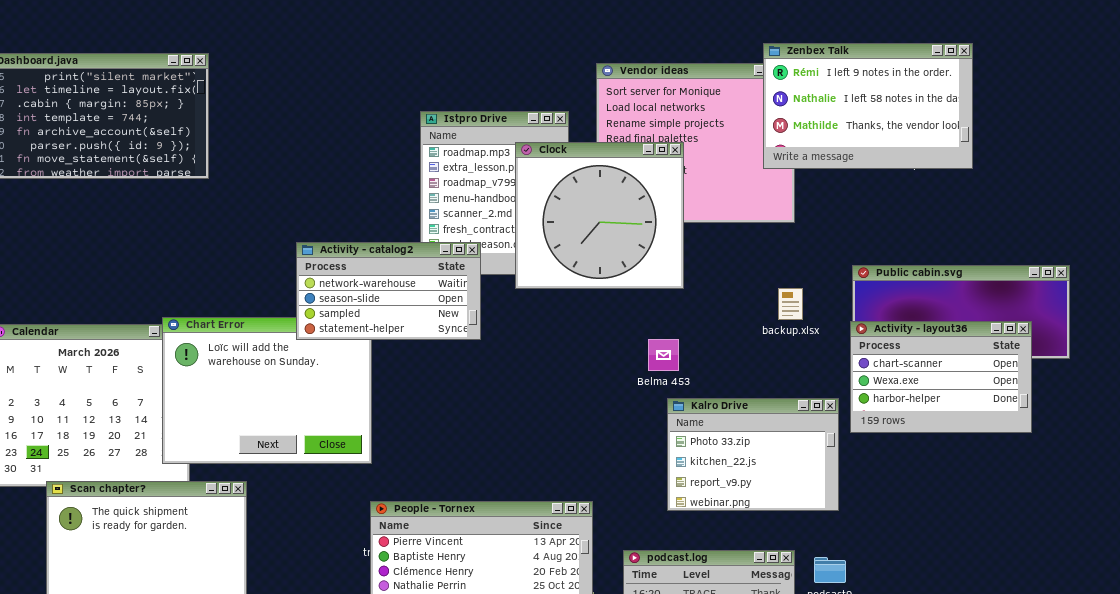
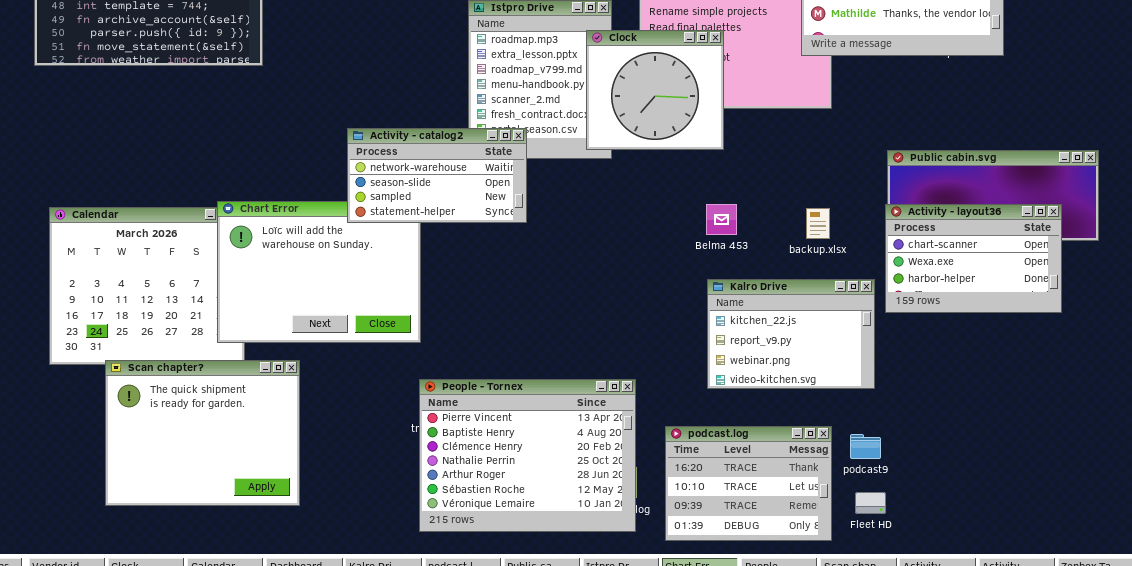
Clock: [515,142,684,289] -> [586,30,724,150], resized
backup.xlsx: [778,288,803,320] -> [806,208,830,239], moved
Belma 453: [648,339,679,371] -> [706,204,737,235], moved
Kalro Drive: [667,398,839,511] -> [707,279,875,389], scrolled down 1 row

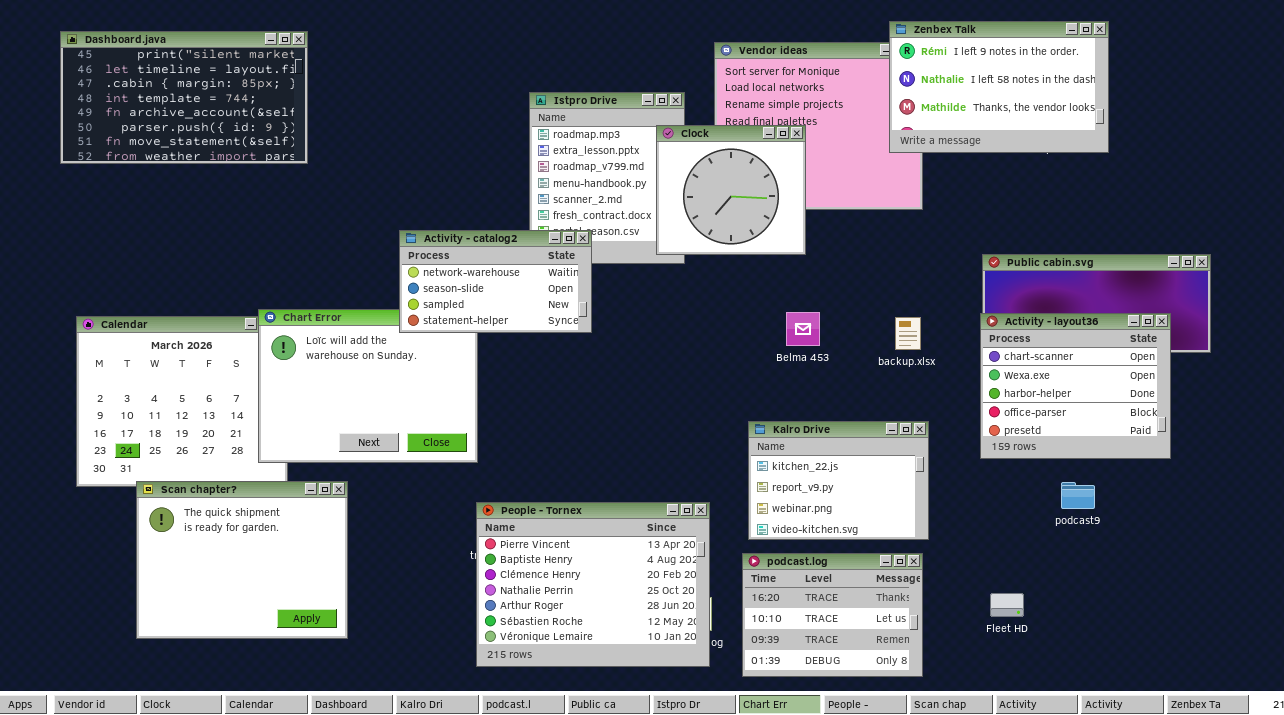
Activity - layout36: [885,204,1062,313] -> [980,313,1171,459], resized
Kalro Drive: [707,279,875,389] -> [748,421,929,540], moved
podcast9: [850,434,881,459] -> [1061,482,1095,509], moved
Fleet HD: [855,492,886,514] -> [990,593,1024,617], moved

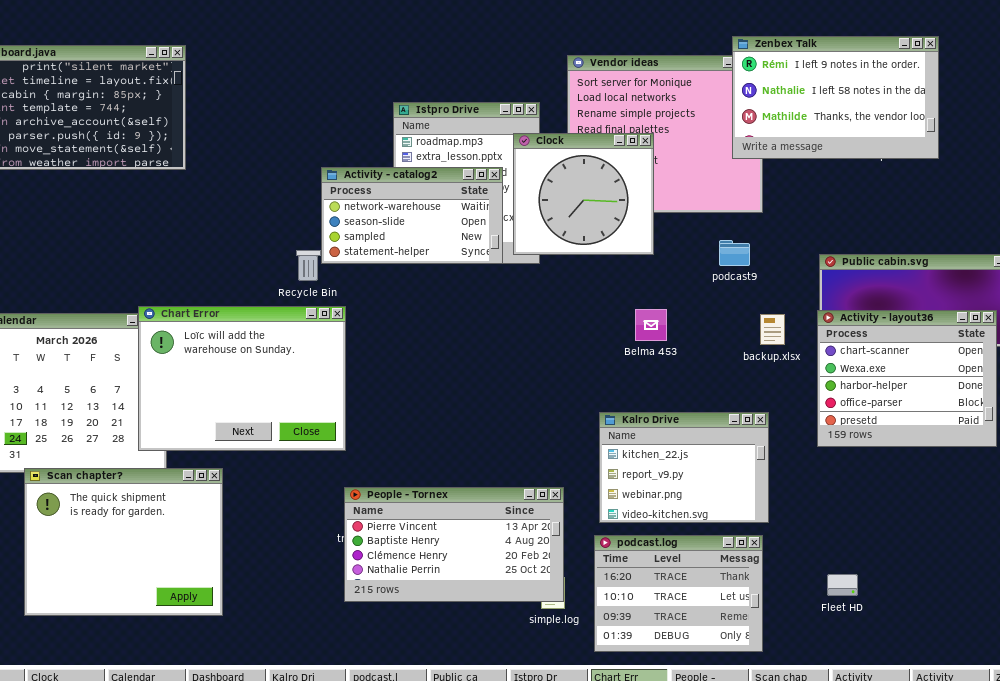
Activity - catalog2: [399,230,592,333] -> [321,167,503,264], moved
backup.xlsx: [895,317,921,350] -> [760,314,785,345], moved
podcast9: [1061,482,1095,509] -> [719,240,750,266], moved
People - Tornex: [476,502,710,667] -> [344,487,564,602], resized

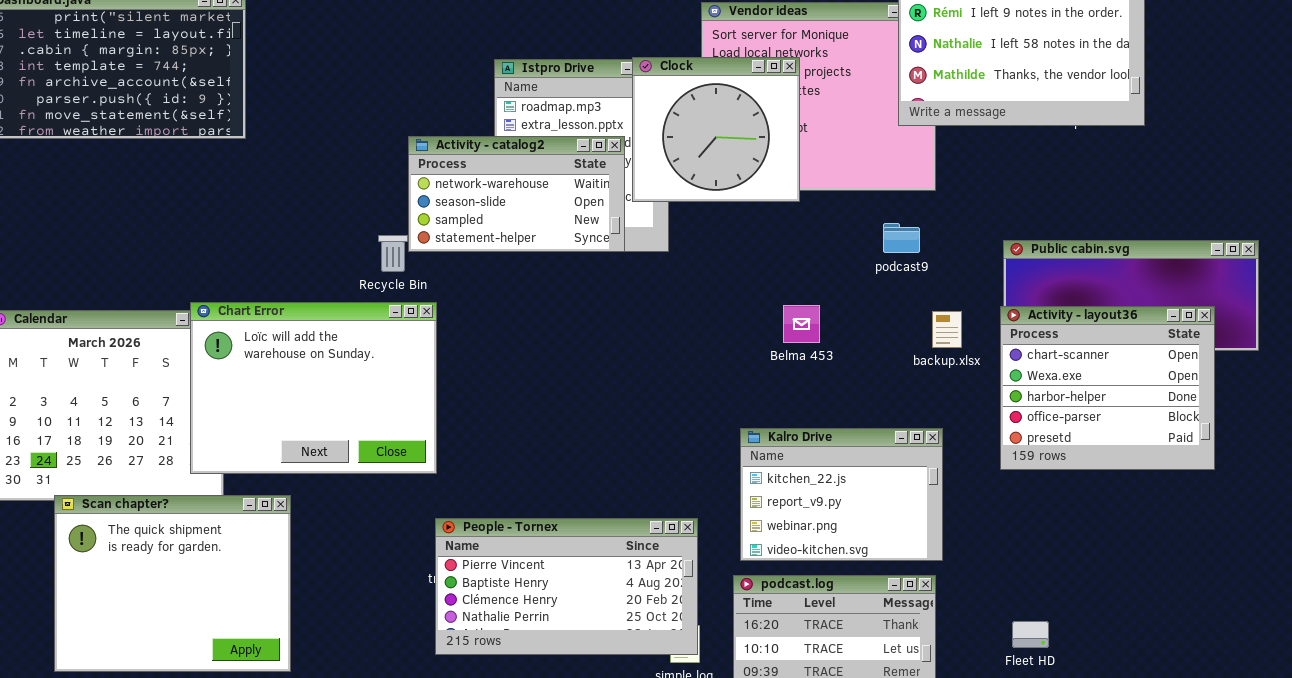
Clock: [513,133,654,255] -> [632,57,800,202], moved

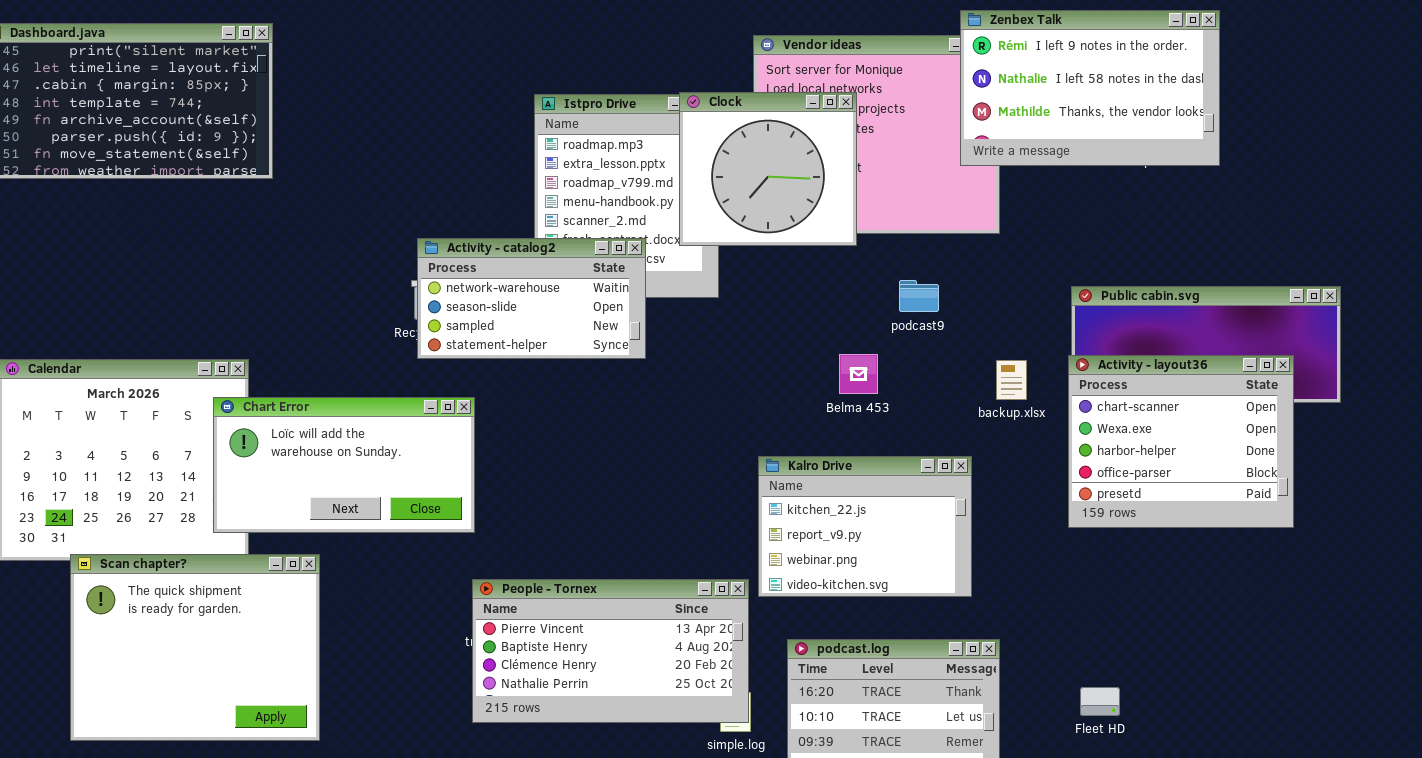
Activity - catalog2: [408,136,625,252] -> [417,238,646,359], moved
podcast9: [883,223,920,253] -> [899,280,939,312], moved
Chart Error: [190,302,437,474] -> [213,397,475,533], resized
Kalro Drive: [740,428,943,561] -> [758,456,972,597], moved

